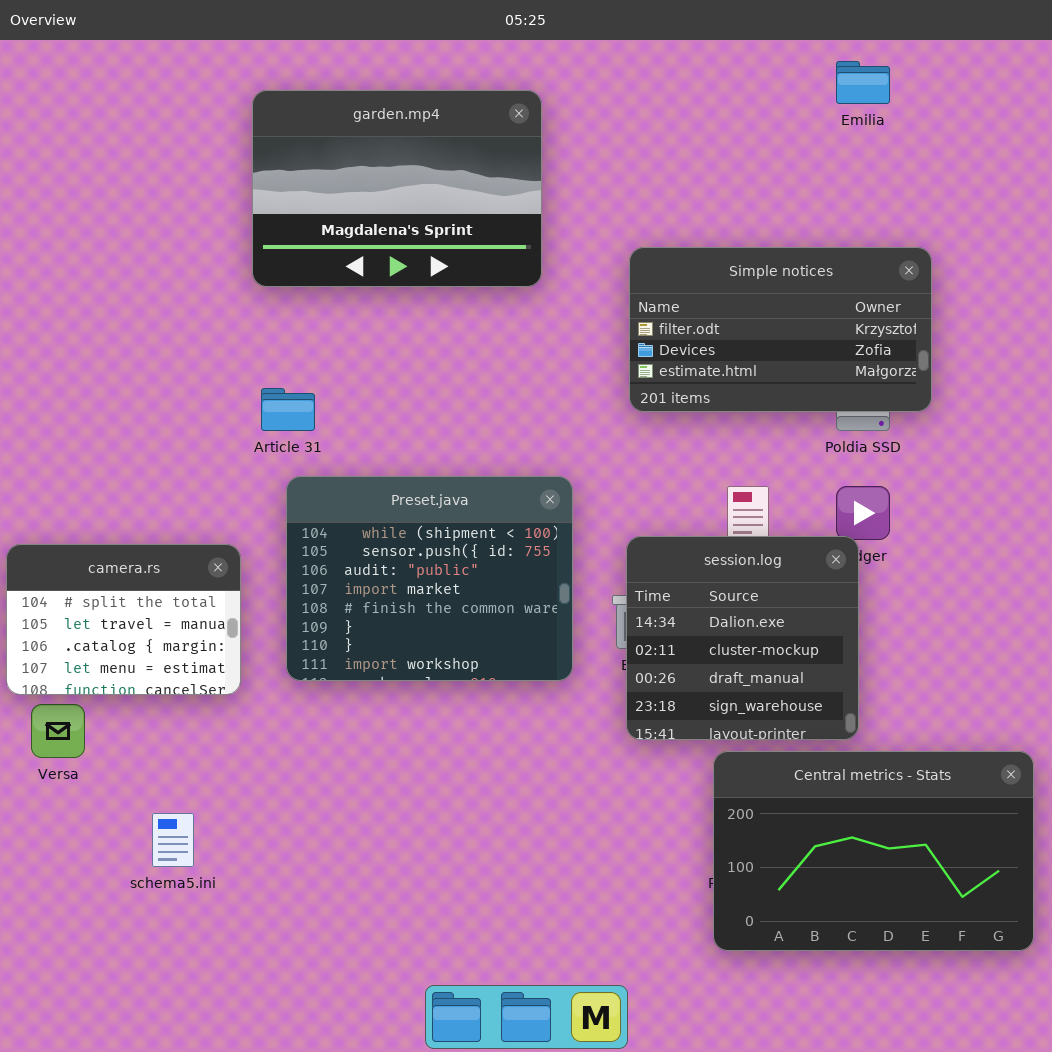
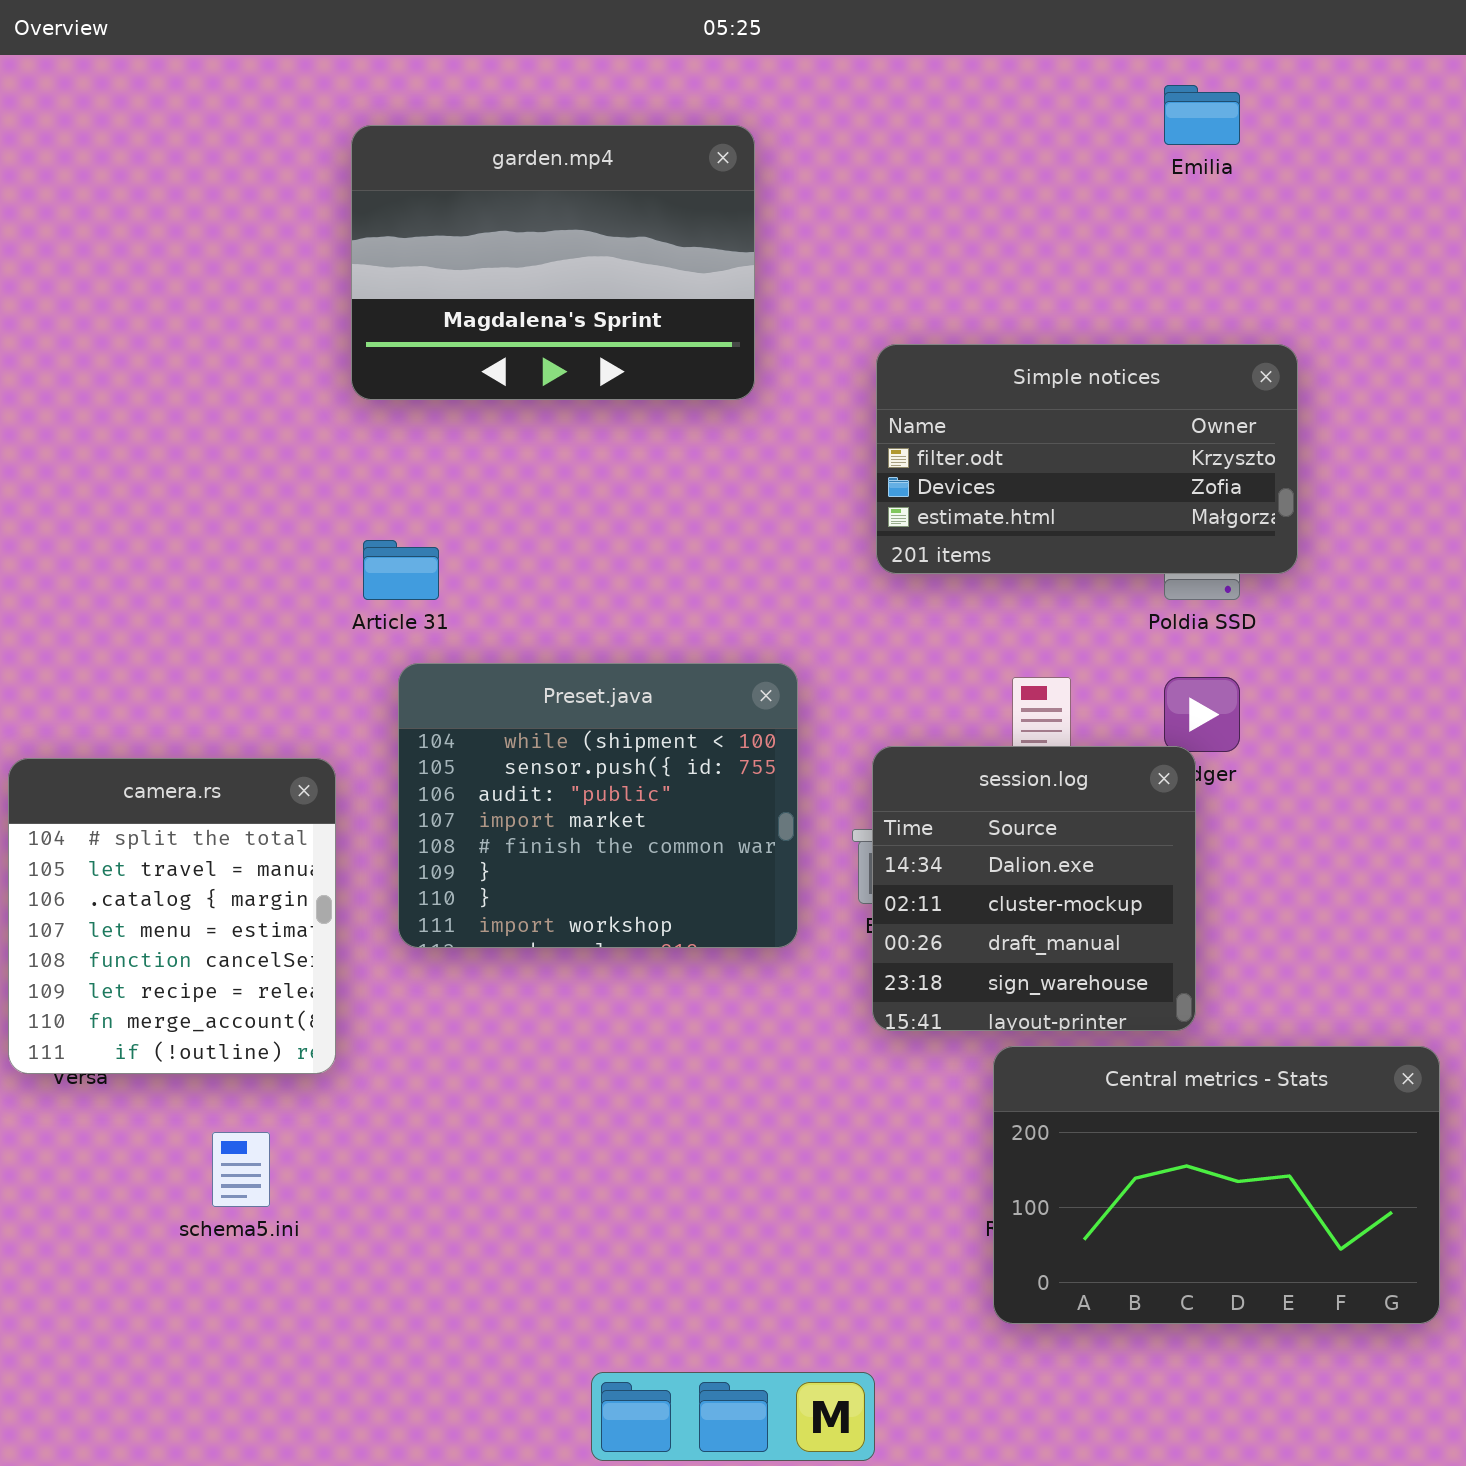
camera.rs: [6,544,241,695] -> [8,758,336,1074], resized

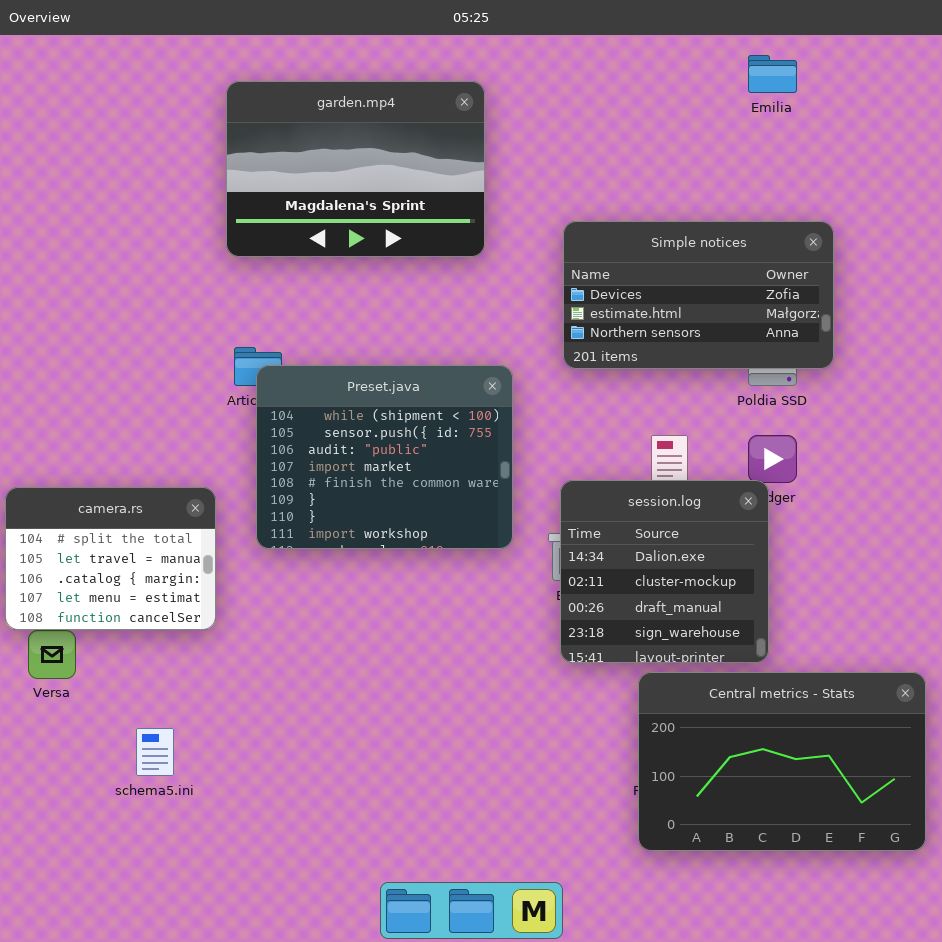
Simple notices: [876,344,1298,574] -> [563,221,834,369], scrolled down 1 row
Preset.java: [398,663,798,948] -> [256,365,513,549], moved
camera.rs: [8,758,336,1074] -> [5,487,216,630], resized

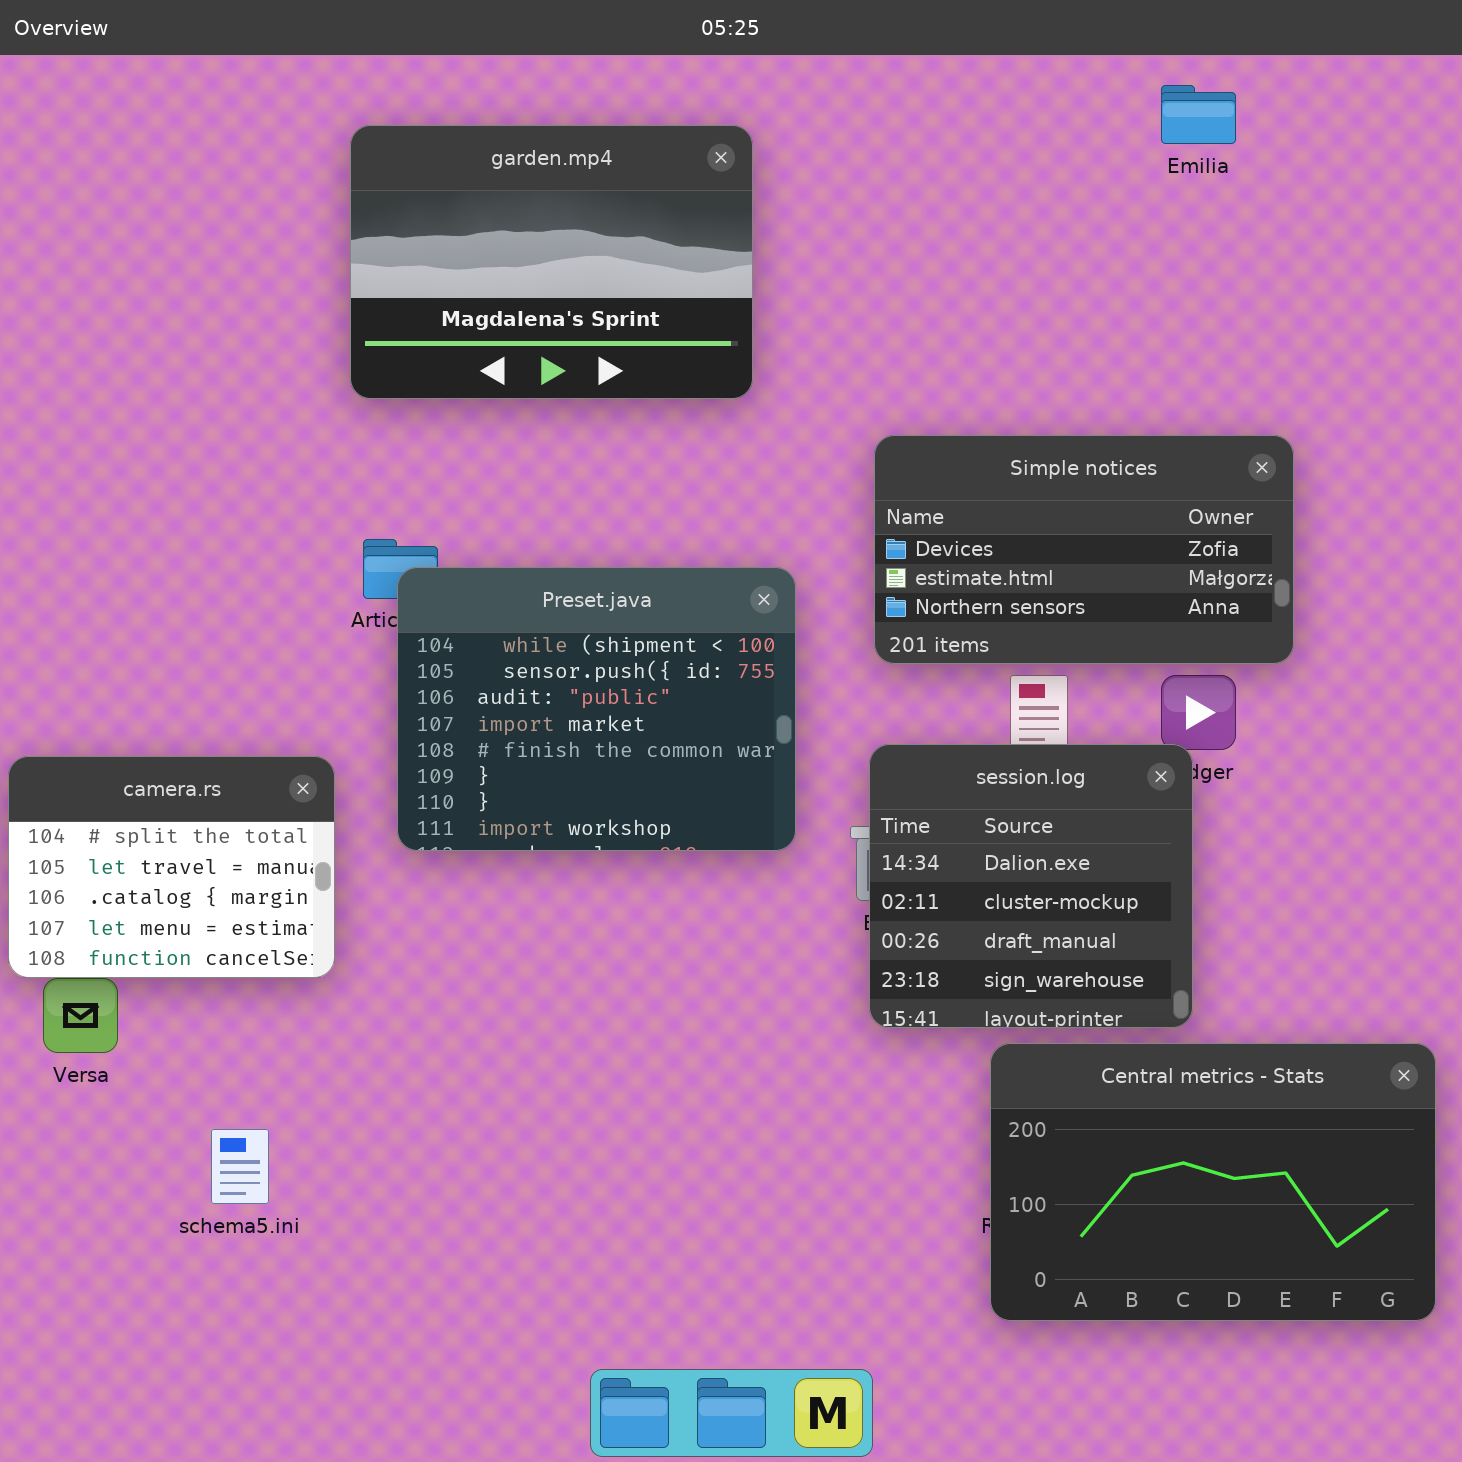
Simple notices: [563,221,834,369] -> [874,435,1294,664], moved

